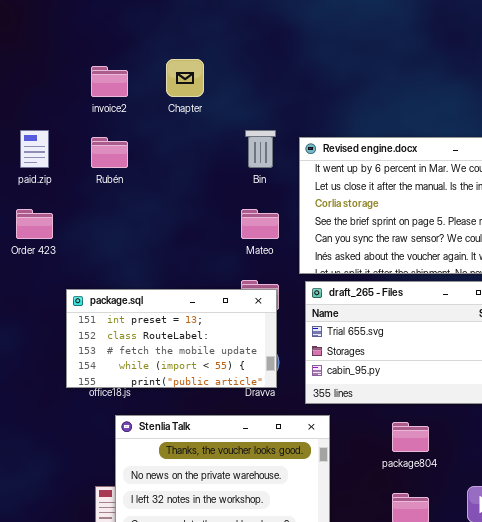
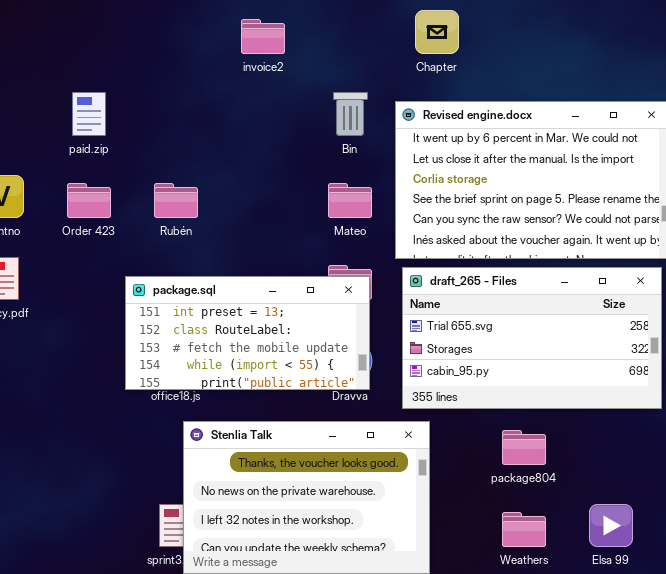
Chapter: [166,59,204,97] -> [415,10,459,54], moved
invoice2: [91,66,128,97] -> [241,19,285,54], moved
Rubén: [91,137,128,168] -> [154,183,198,218], moved

